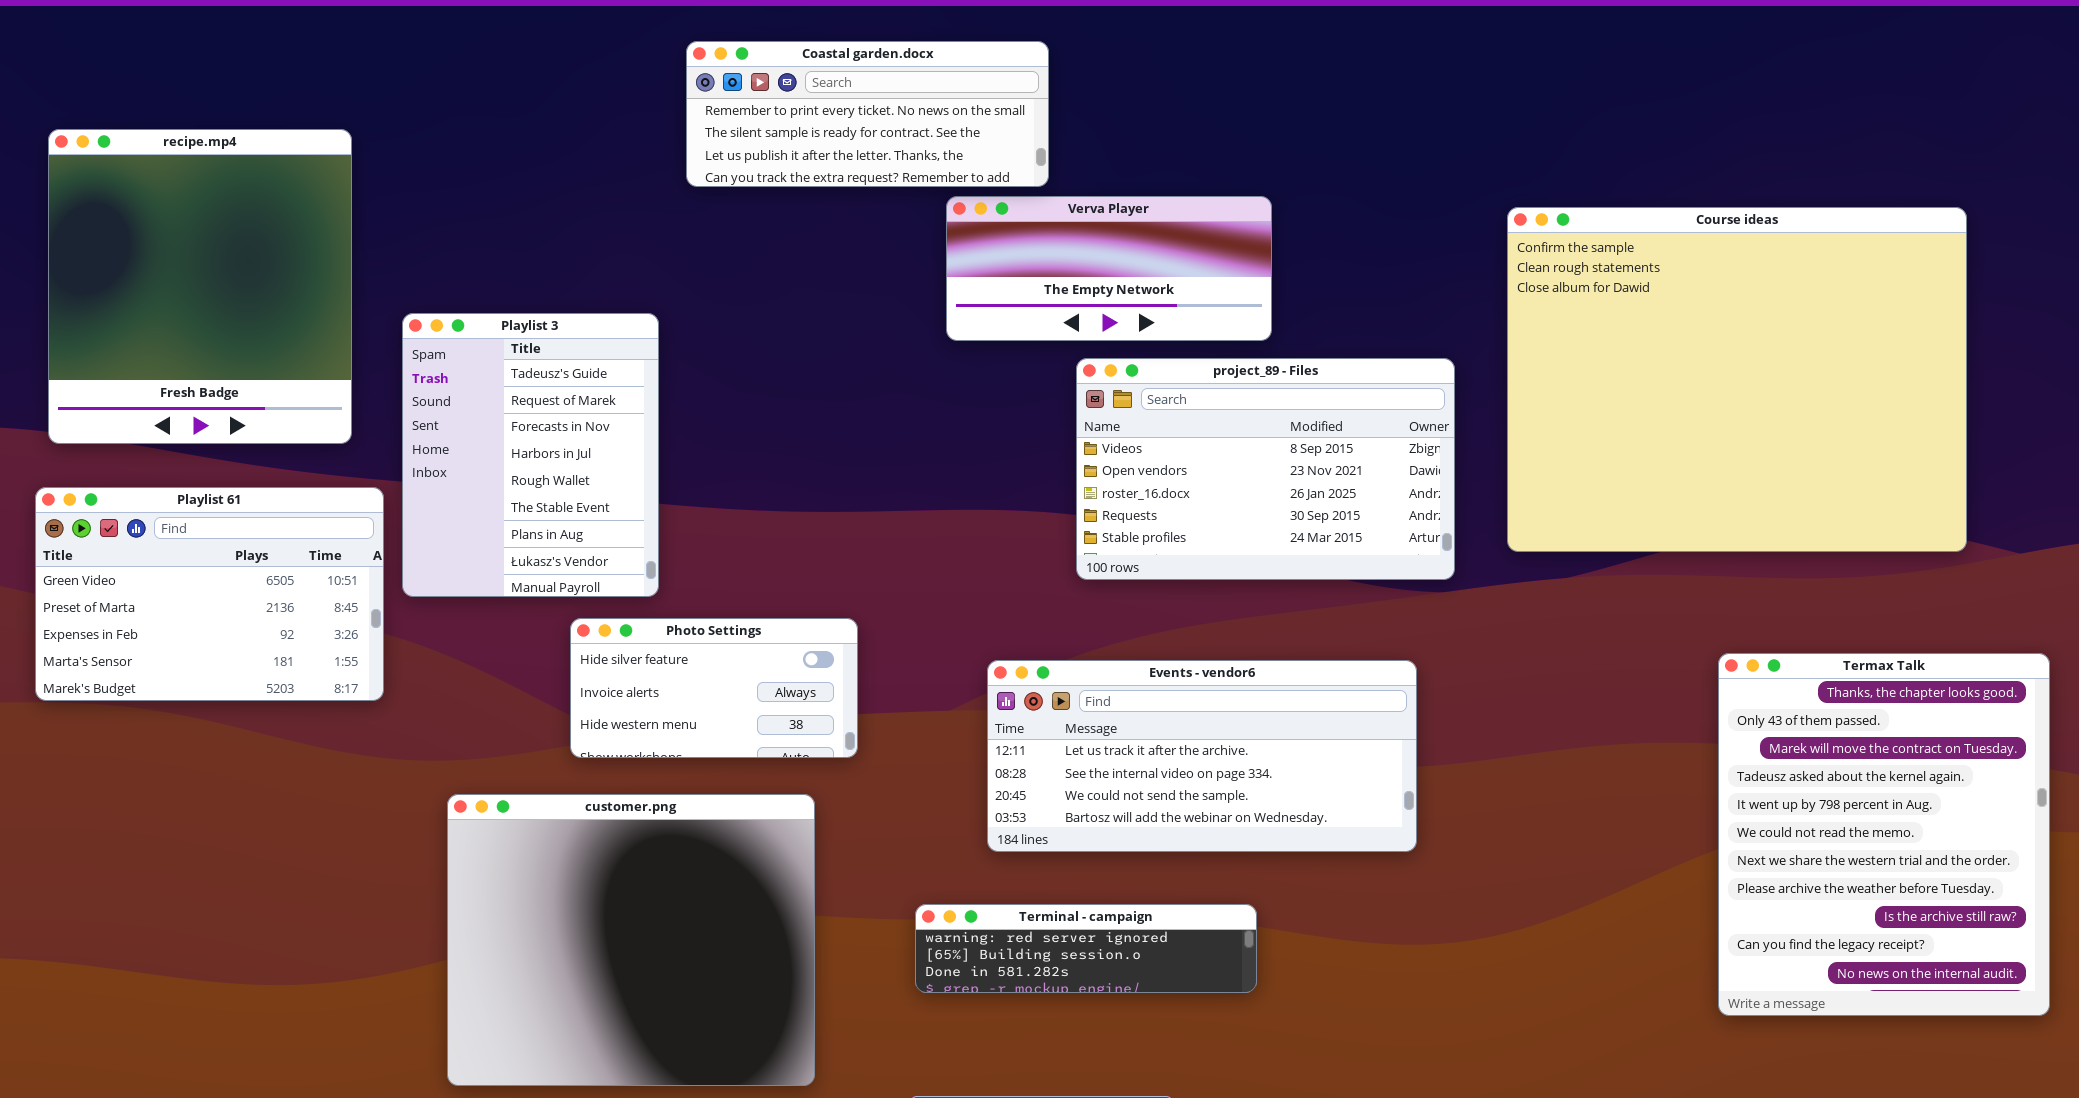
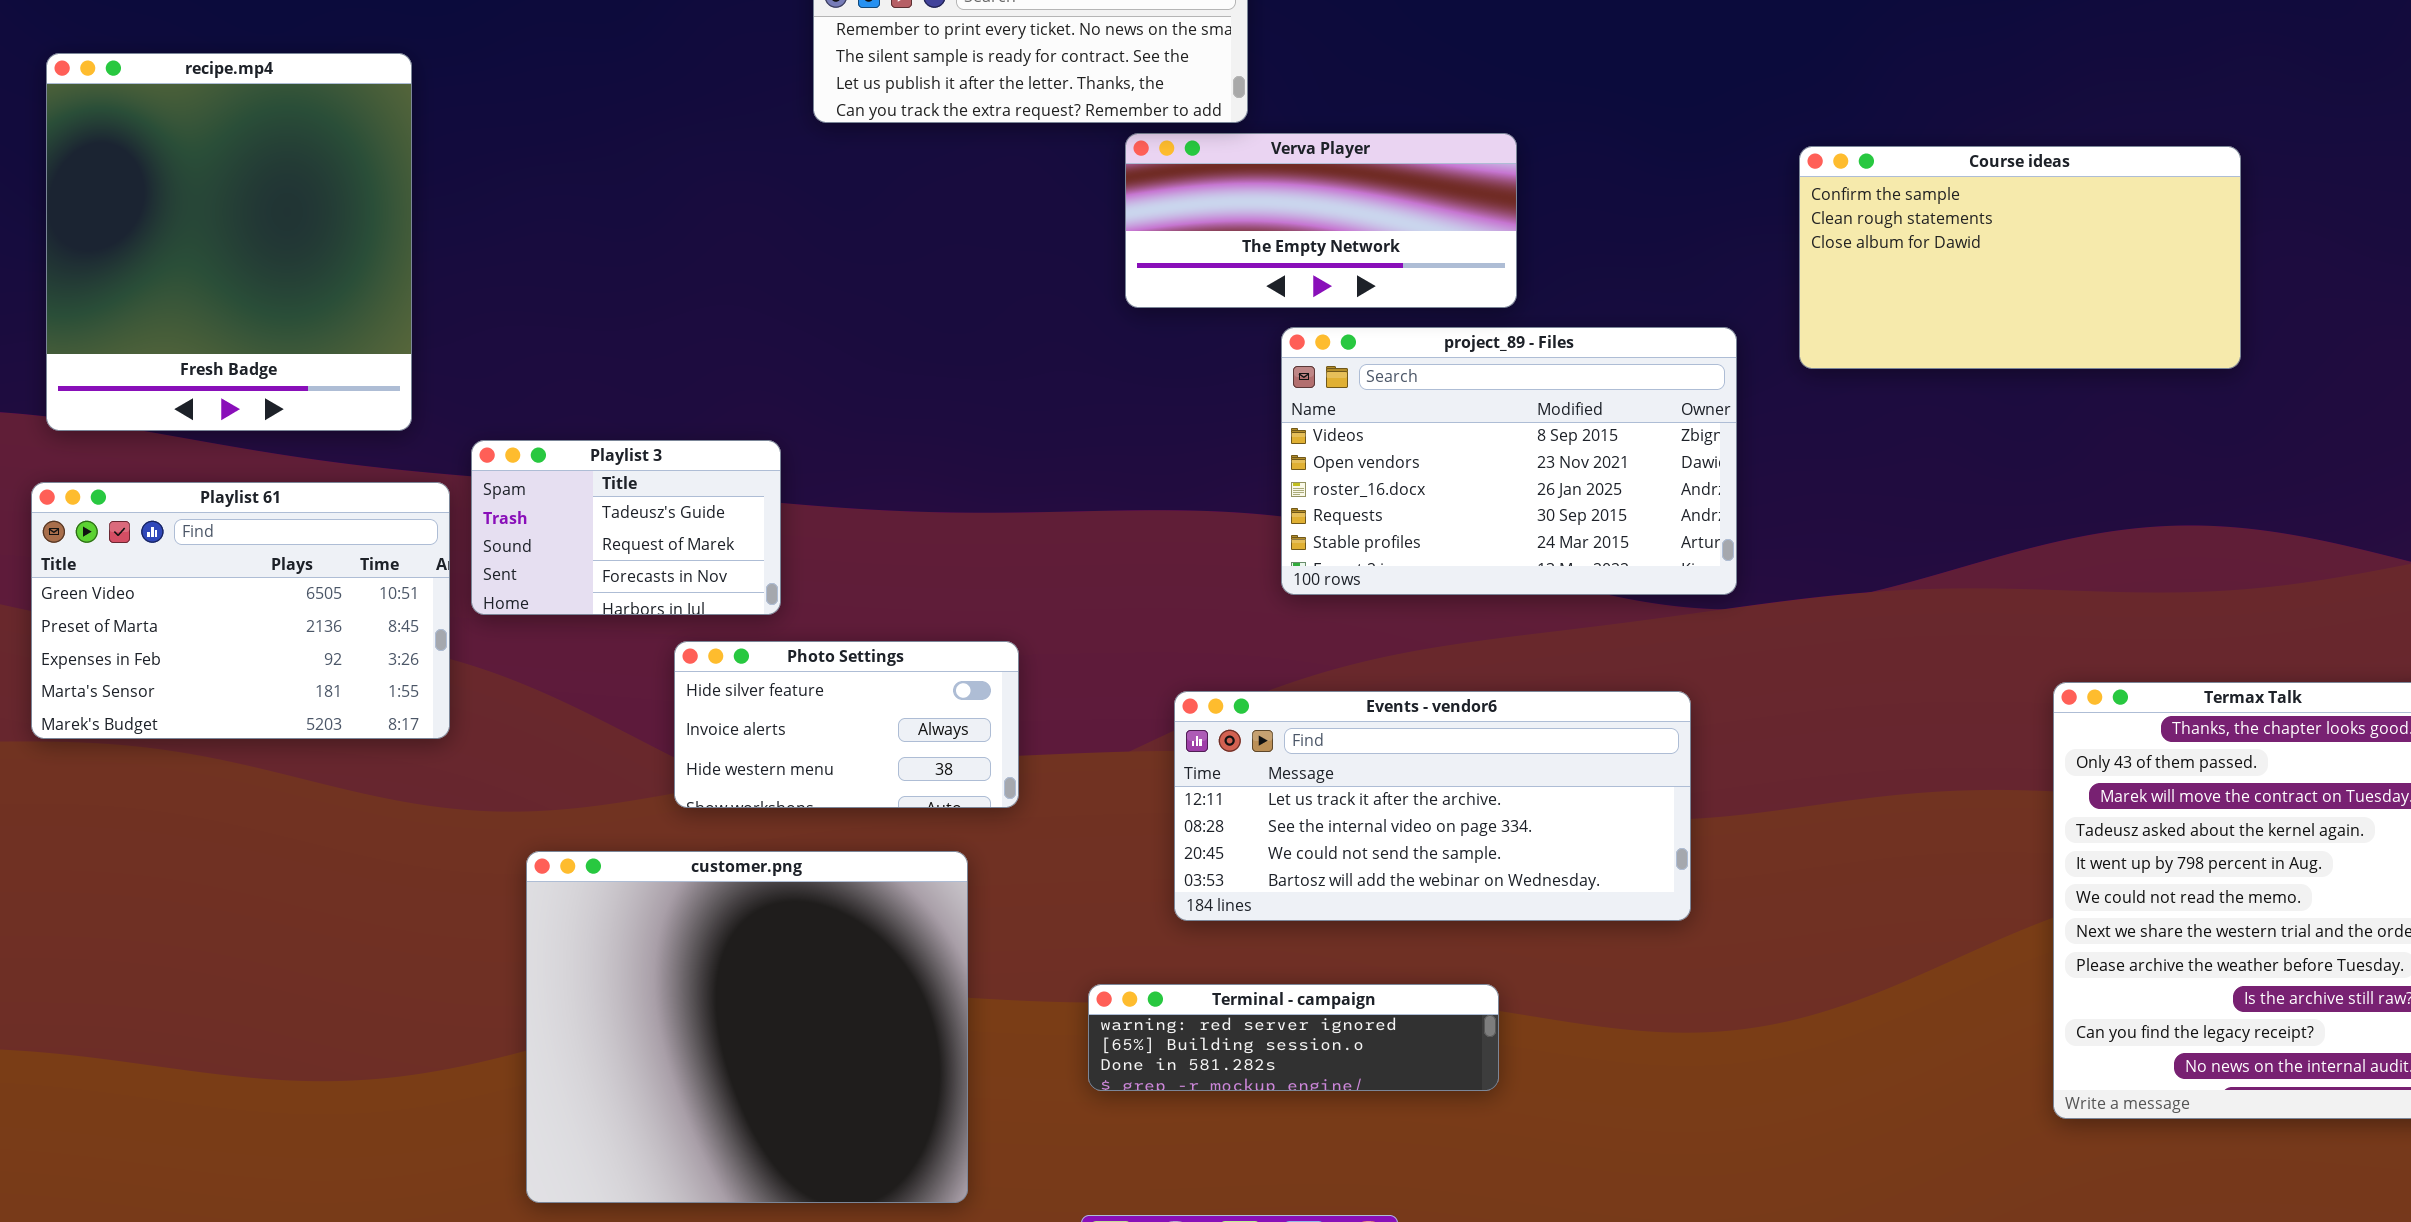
Course ideas: [1507,207,1967,552] -> [1799,146,2241,369], resized
Playlist 3: [402,313,659,597] -> [471,440,781,615], resized

